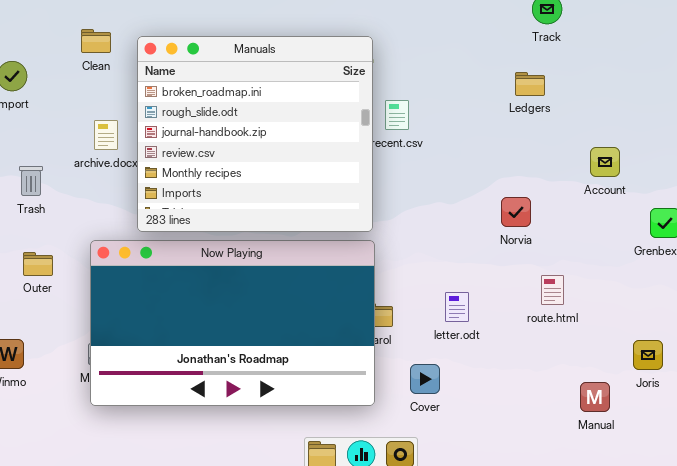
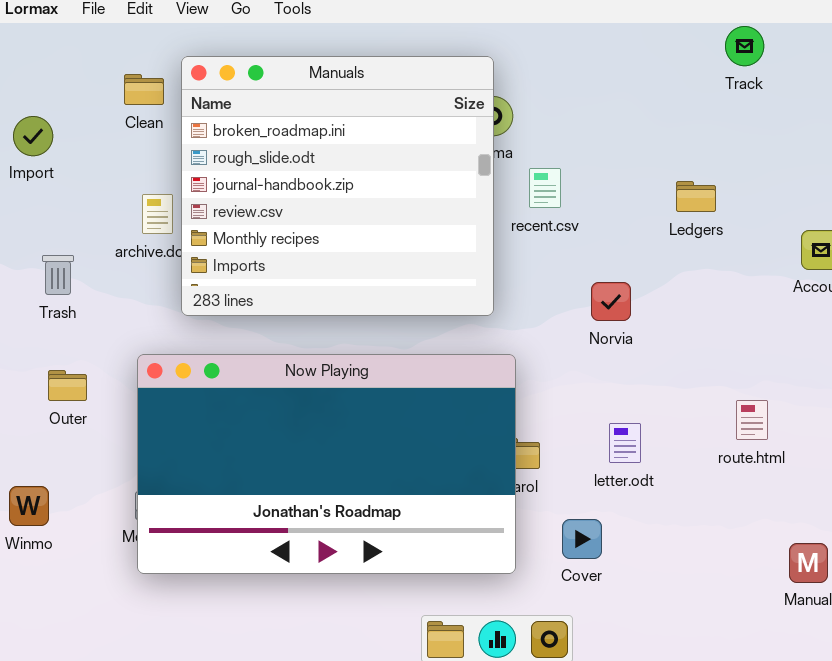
Manuals: [137,36,373,232] -> [181,56,494,316], moved
Ledgers: [515,72,545,96] -> [676,181,716,212], moved
Norvia: [501,197,531,227] -> [591,282,631,321], moved

